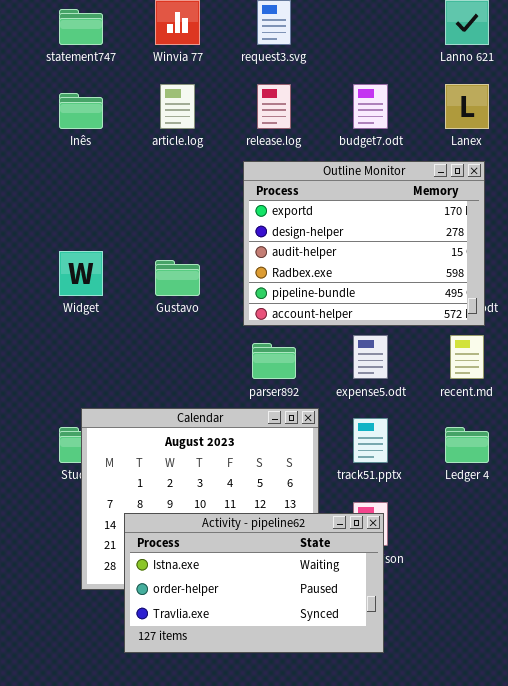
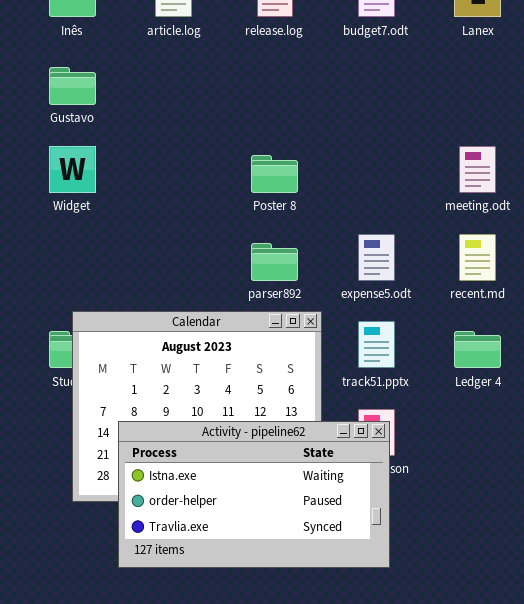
Outline Monitor: [243,161,485,326] -> none, closed
Gustavo: [155,260,200,296] -> [49,67,96,105], moved

